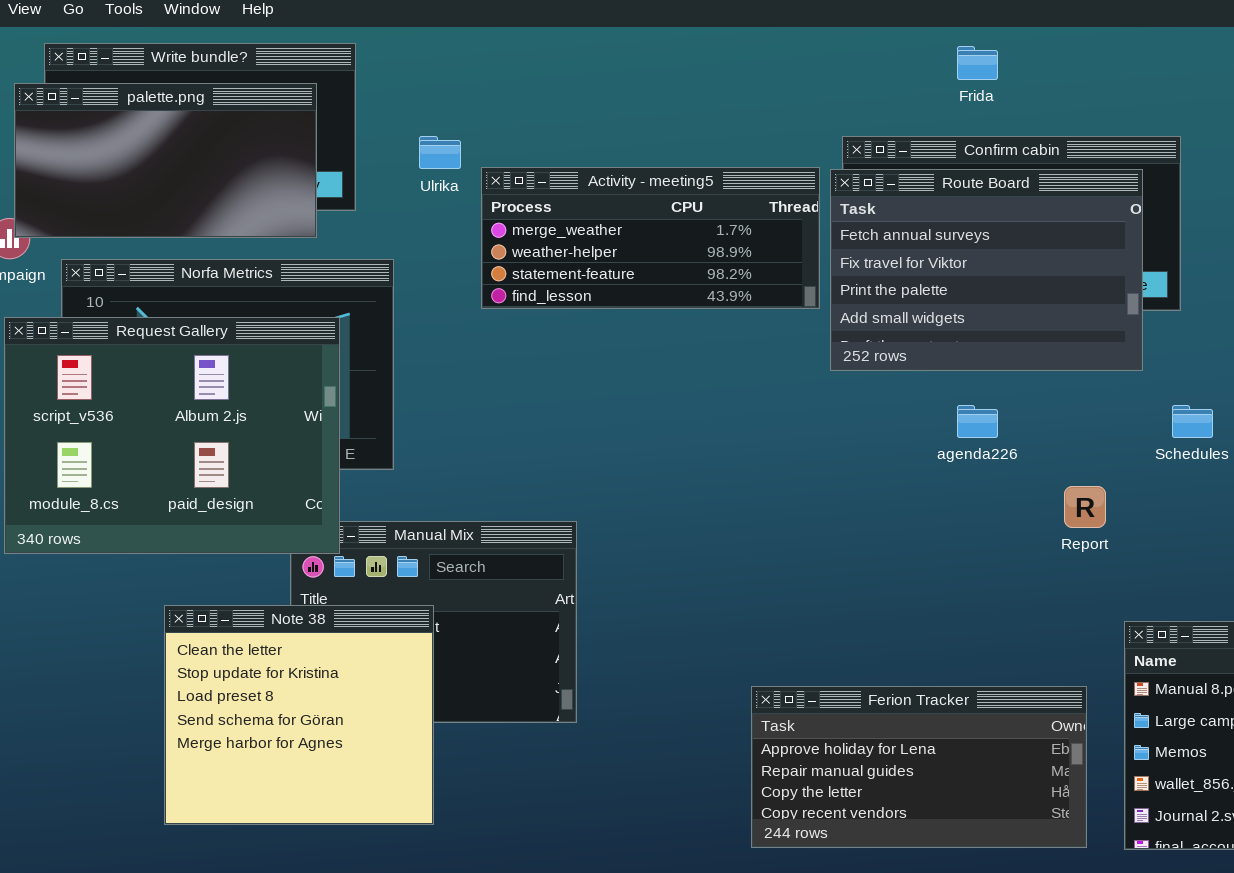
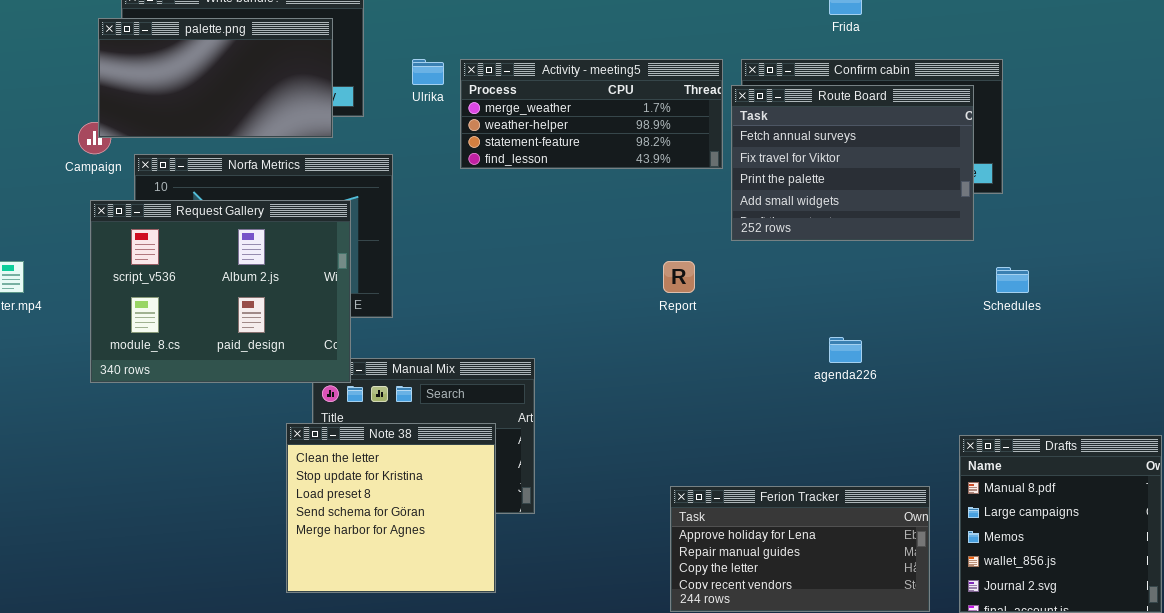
Activity - meeting5: [481,167,820,309] -> [460,59,723,169], moved
agenda226: [957,405,998,438] -> [829,337,862,363], moved
Report: [1064,486,1106,528] -> [663,261,695,293], moved
Note 38: [164,605,434,825] -> [286,423,496,593], moved

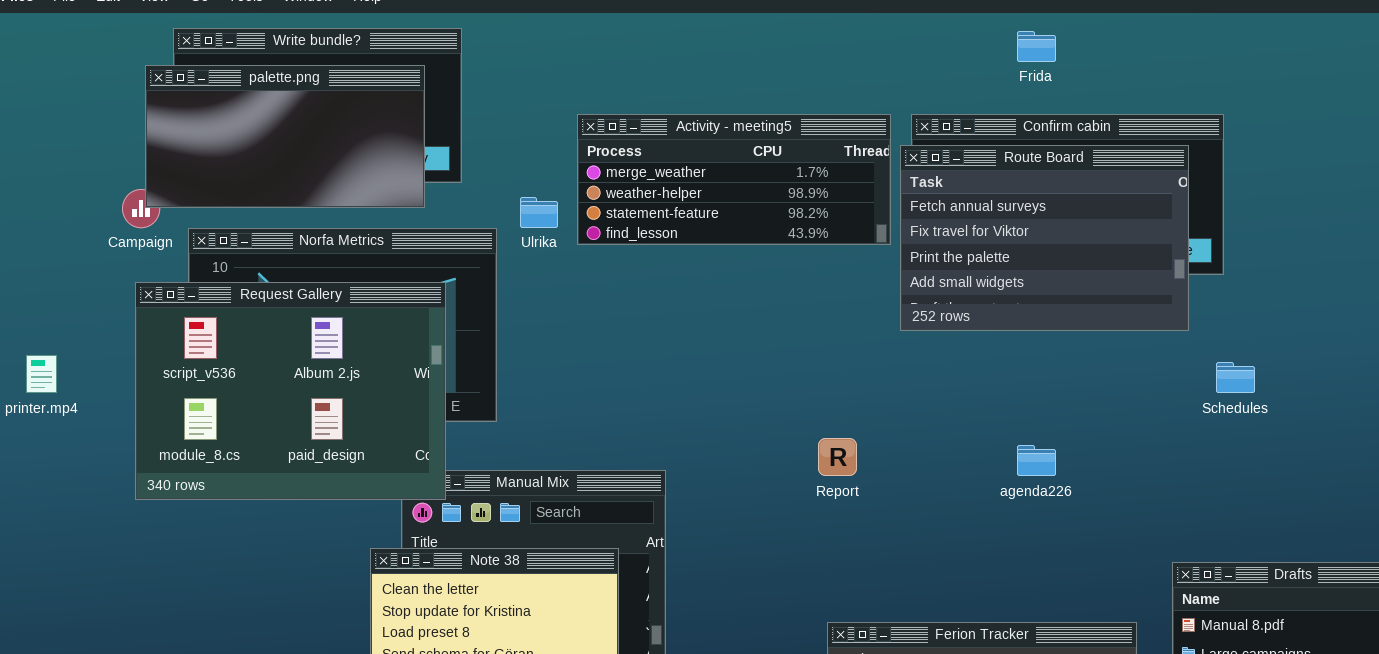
Ulrika: [412,59,444,85] -> [520,197,558,228], moved
Report: [663,261,695,293] -> [818,438,857,476], moved

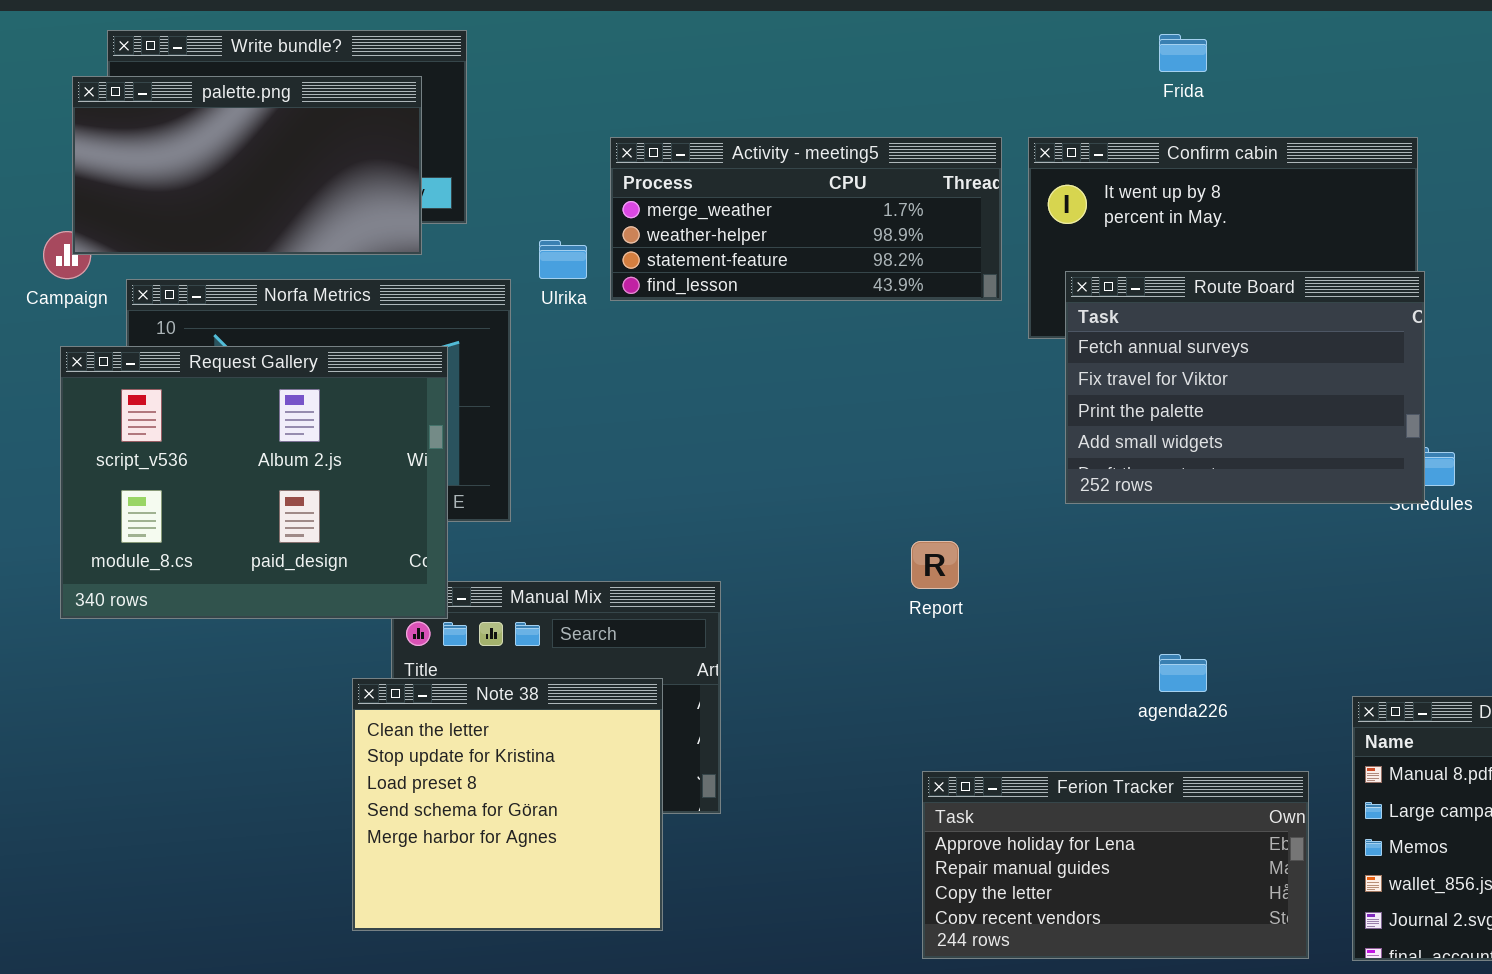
Route Board: [900,145,1189,331] -> [1065,271,1425,504], moved
agenda226: [1017,445,1056,476] -> [1159,654,1207,692], moved

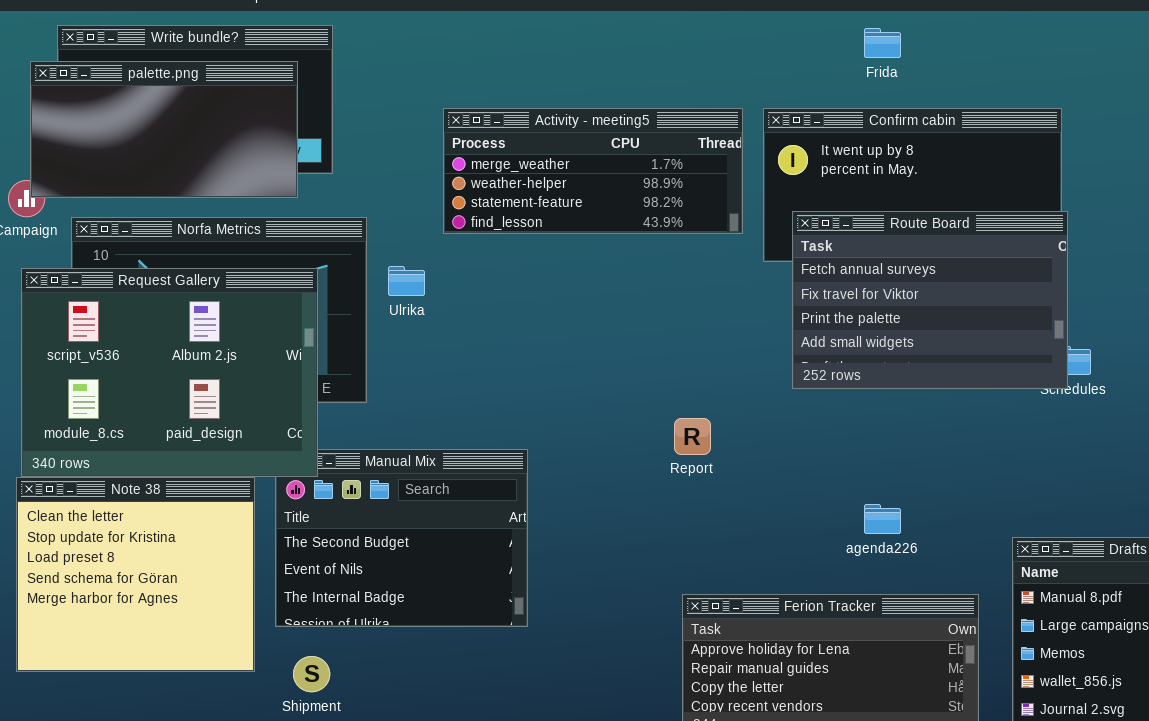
Ulrika: [539,240,587,279] -> [388,266,425,296], moved
Note 38: [352,678,663,931] -> [16,477,255,672], moved

